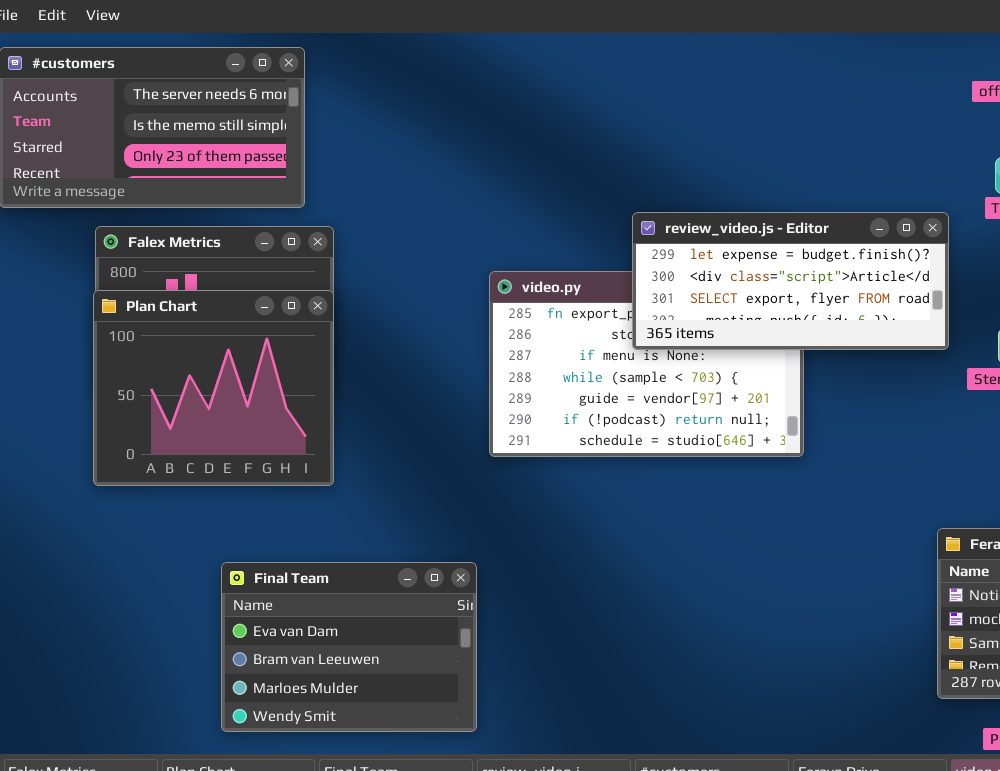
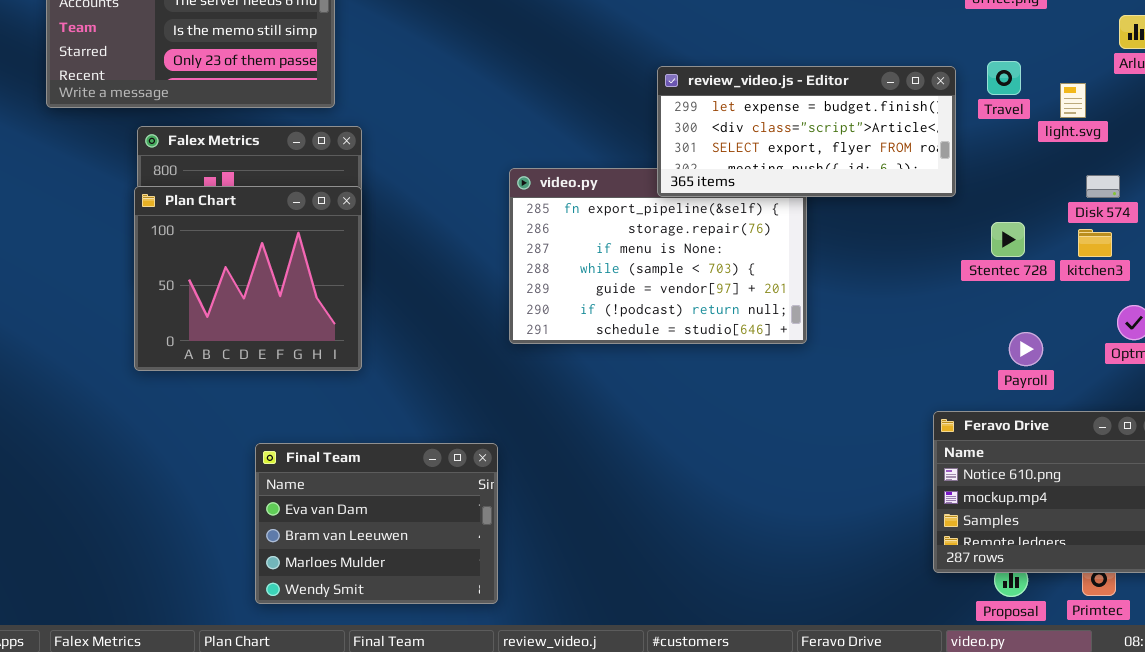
review_video.js - Editor: [632,212,949,350] -> [657,66,956,197], moved

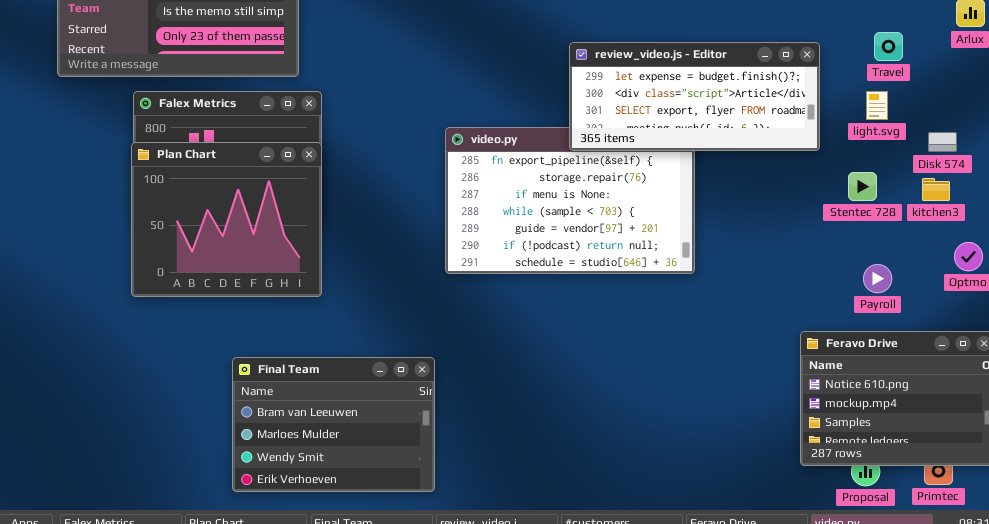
Travel: [987,61,1021,95] -> [874,32,903,61], moved
light.svg: [1060,83,1086,118] -> [866,91,888,120], moved
Final Team: [255,443,498,604] -> [232,357,435,492], scrolled down 1 row

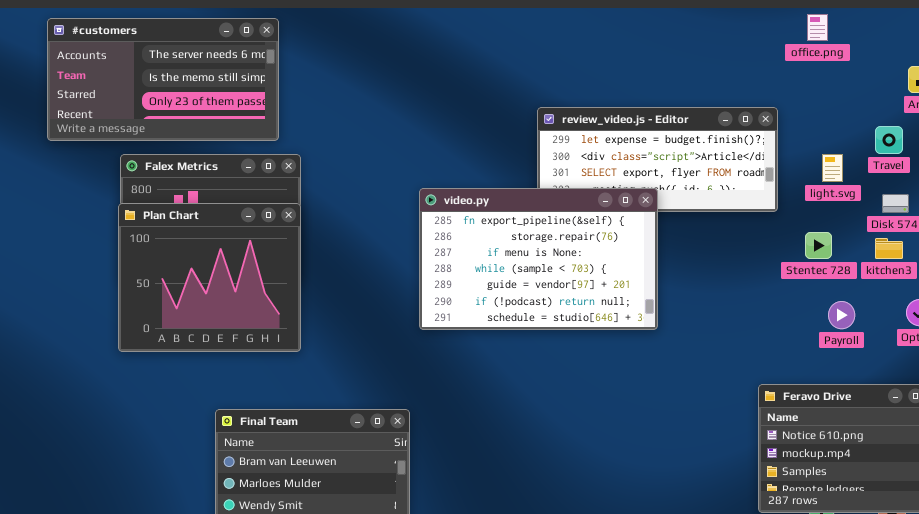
Travel: [874,32,903,61] -> [875,126,903,154], moved
video.py: [445,127,695,274] -> [419,188,658,330], raised
Payroll: [863,264,892,293] -> [828,301,855,329], moved

